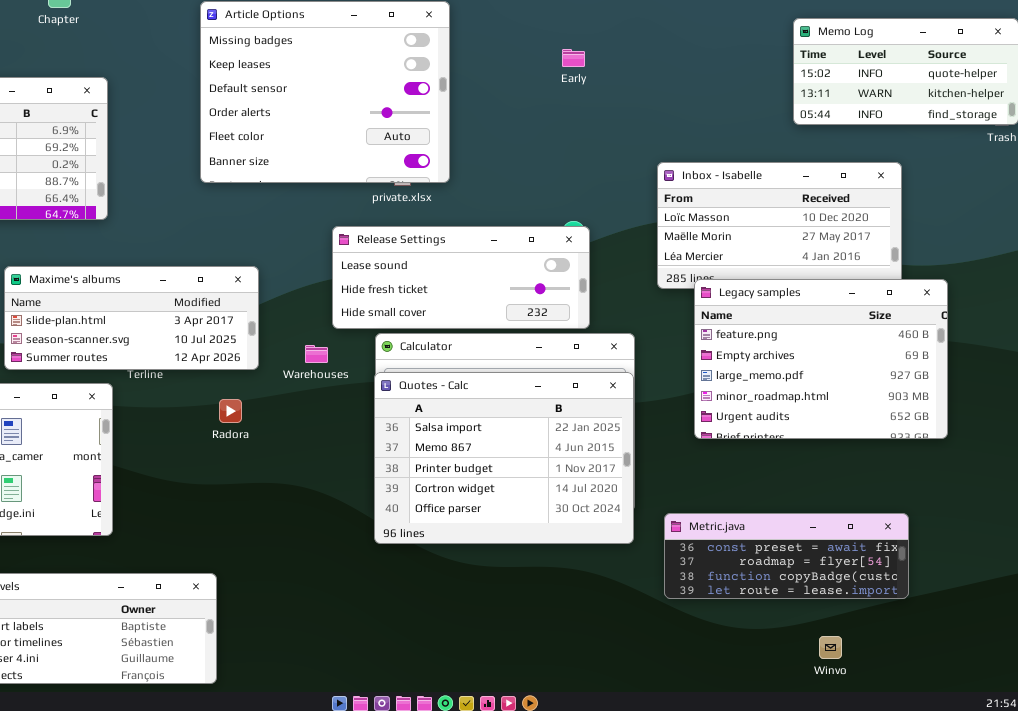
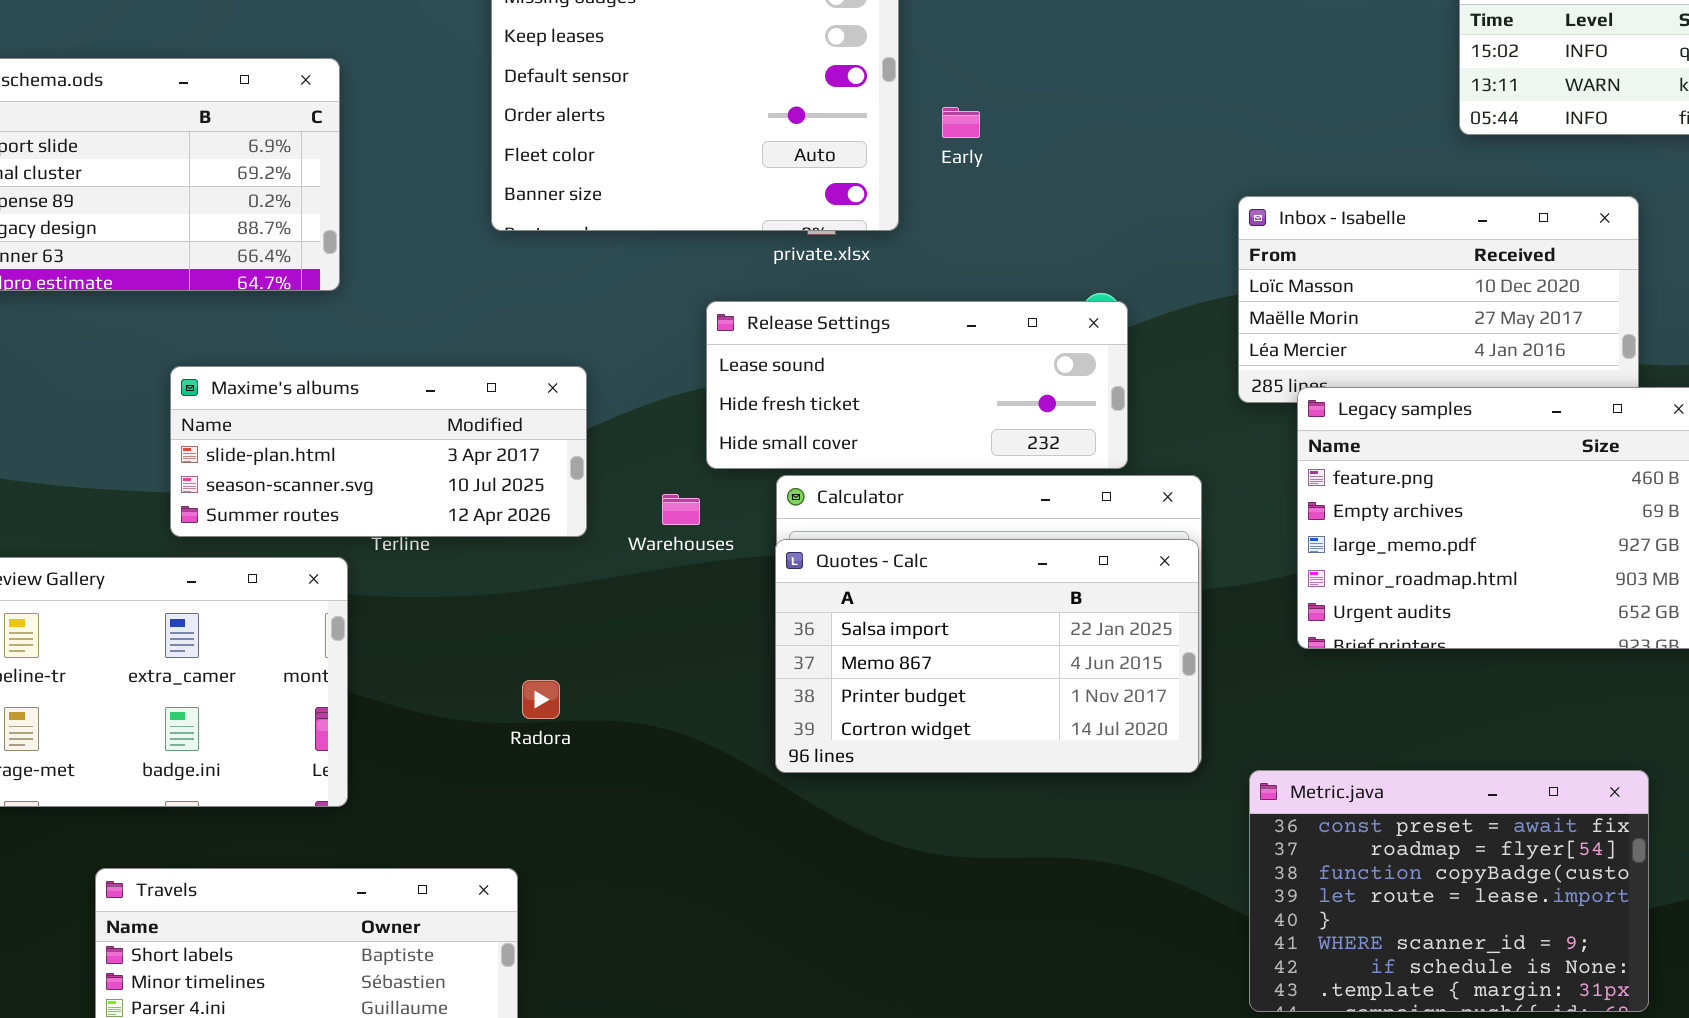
Early: [562,49,585,67] -> [942,107,980,138], moved
Quotes - Calc: [374,372,634,544] -> [775,539,1199,773], resized
Radora: [219,399,242,423] -> [522,680,560,719], moved
Metric.java: [664,513,909,599] -> [1249,770,1649,1012], resized

